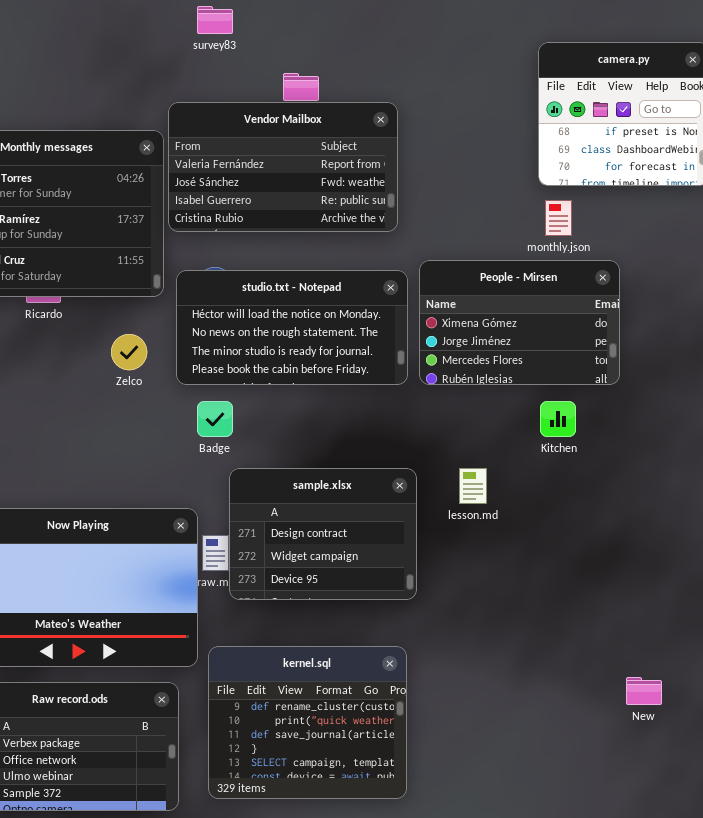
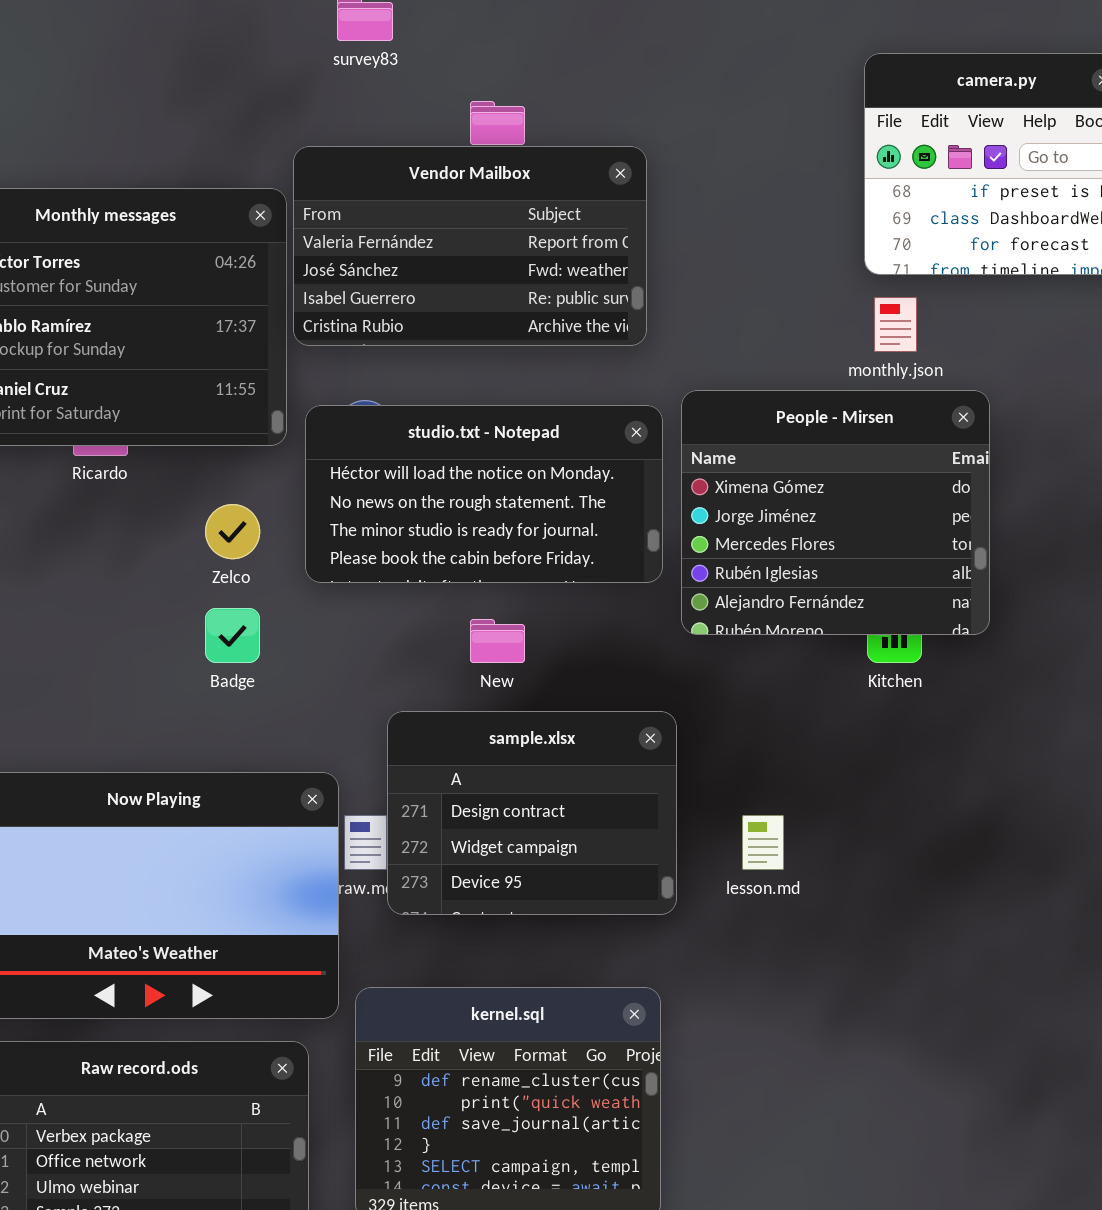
People - Mirsen: [419,260,620,385] -> [681,390,990,635], resized
Badge: [197,401,233,437] -> [205,608,260,663], moved
lesson.md: [459,468,487,504] -> [742,815,784,870], moved
New: [626,677,662,705] -> [470,619,525,663], moved

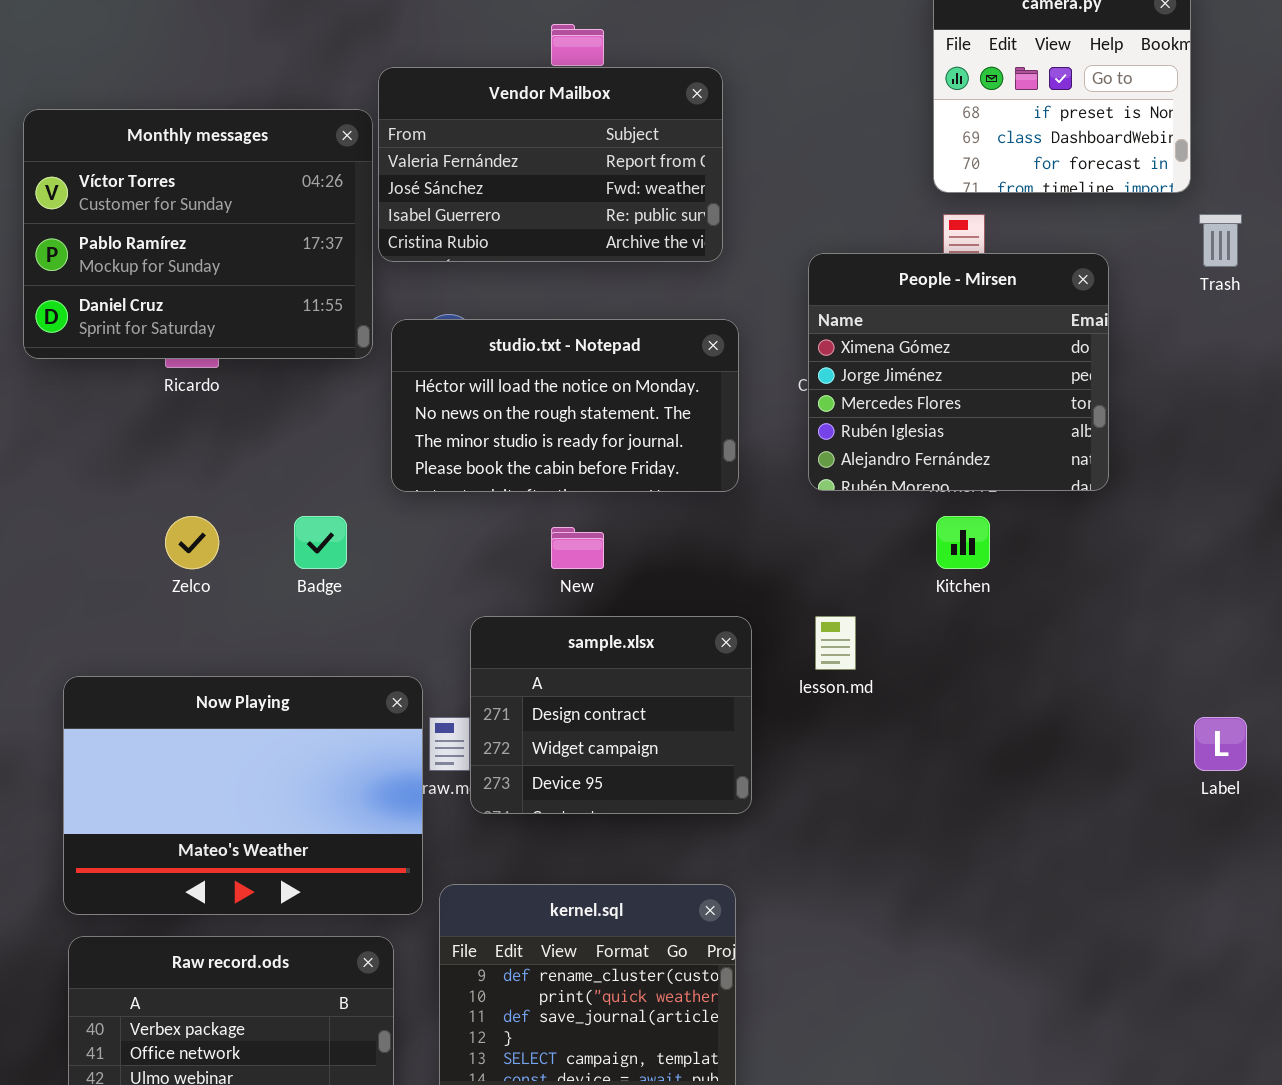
People - Mirsen: [681,390,990,635] -> [808,253,1109,491], moved
Zelco: [205,504,260,559] -> [165,516,219,569], moved
lesson.md: [742,815,784,870] -> [815,616,856,670], moved

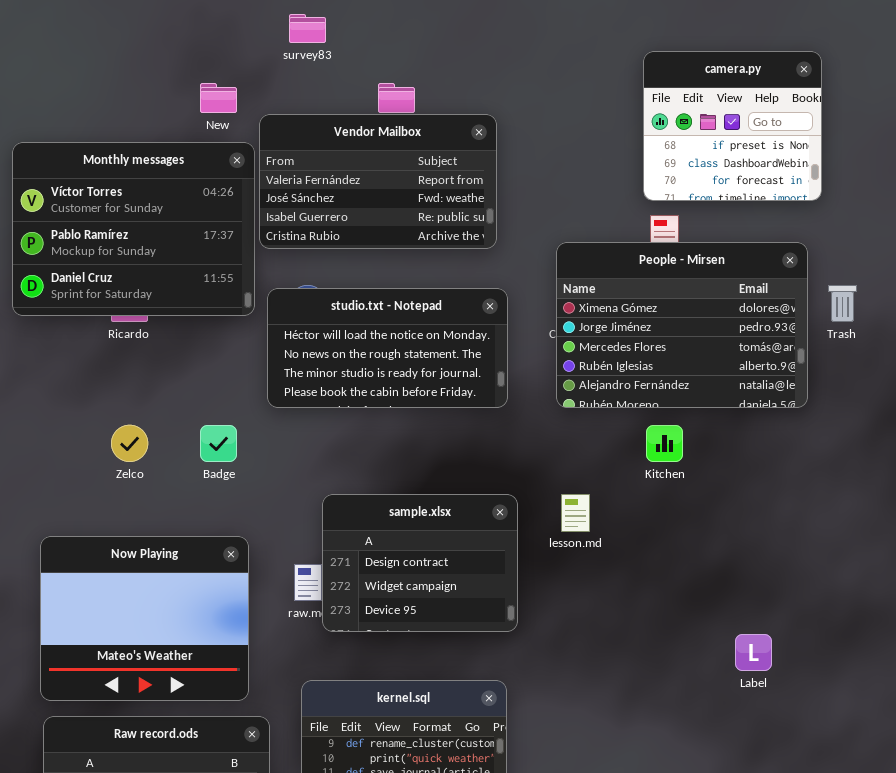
Trash: [1199,214,1242,267] -> [828,285,857,322], moved
People - Mirsen: [808,253,1109,491] -> [556,242,808,408], resized
New: [551,527,604,569] -> [200,83,237,113], moved
Now Playing: [63,676,423,915] -> [40,536,249,701], resized
Label: [1194,717,1247,771] -> [735,634,772,671], moved

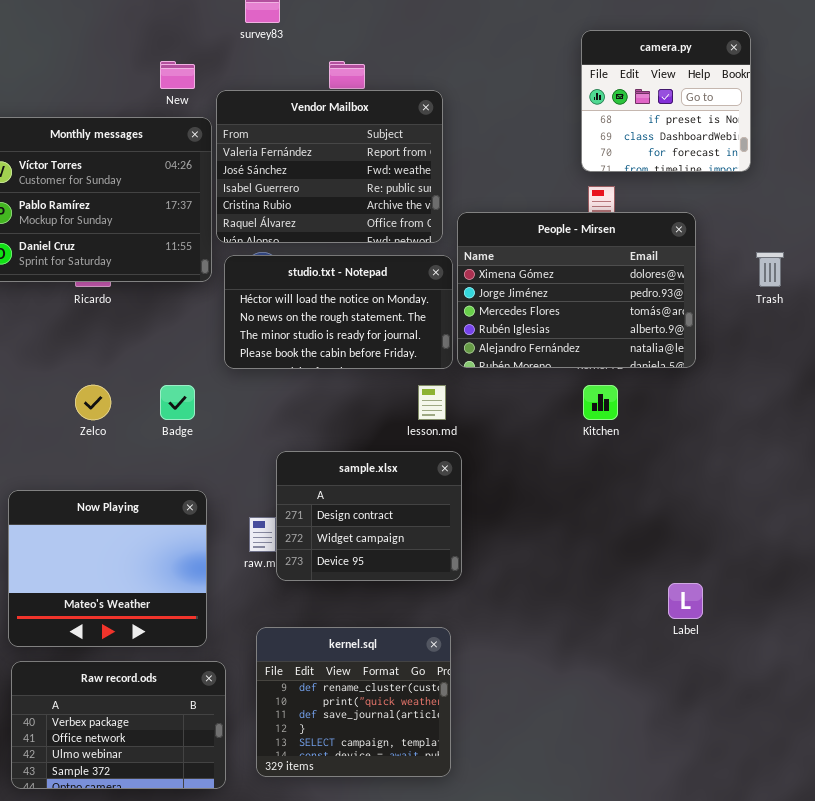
Vendor Mailbox: [259,114,497,249] -> [216,90,443,243], resized
People - Mirsen: [556,242,808,408] -> [457,212,696,368], moved
lesson.md: [561,494,590,532] -> [418,385,446,420], moved

